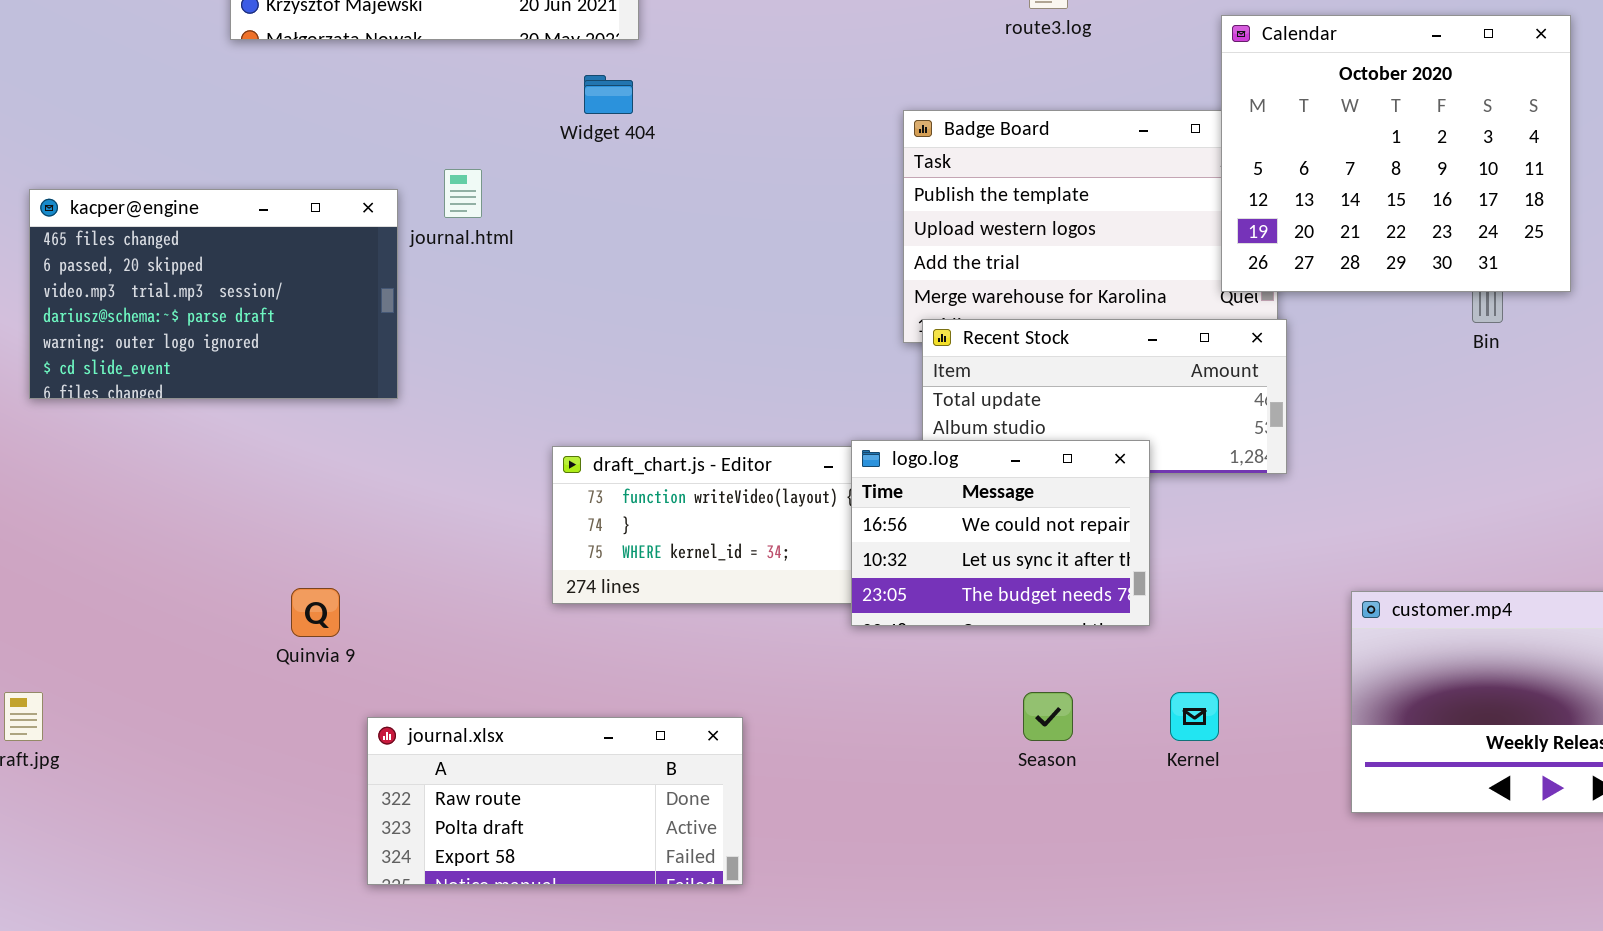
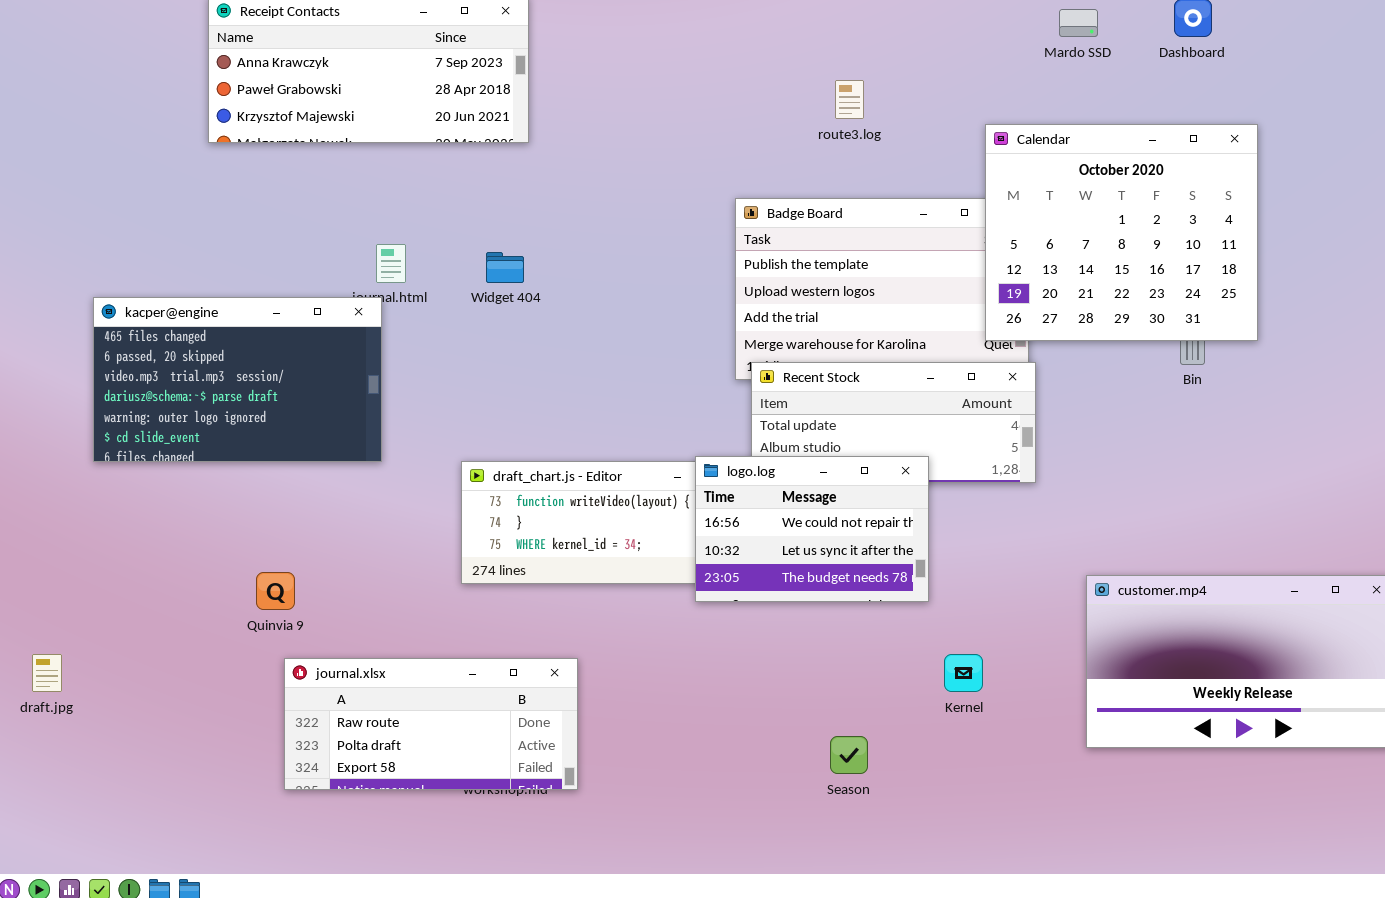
Widget 404: [584,75,633,114] -> [486,252,524,283], moved
kacper@engine: [29,189,398,399] -> [93,297,382,462], moved
Season: [1023,692,1073,741] -> [830,736,868,774], moved
journal.xlsx: [367,717,743,885] -> [284,658,578,790], moved

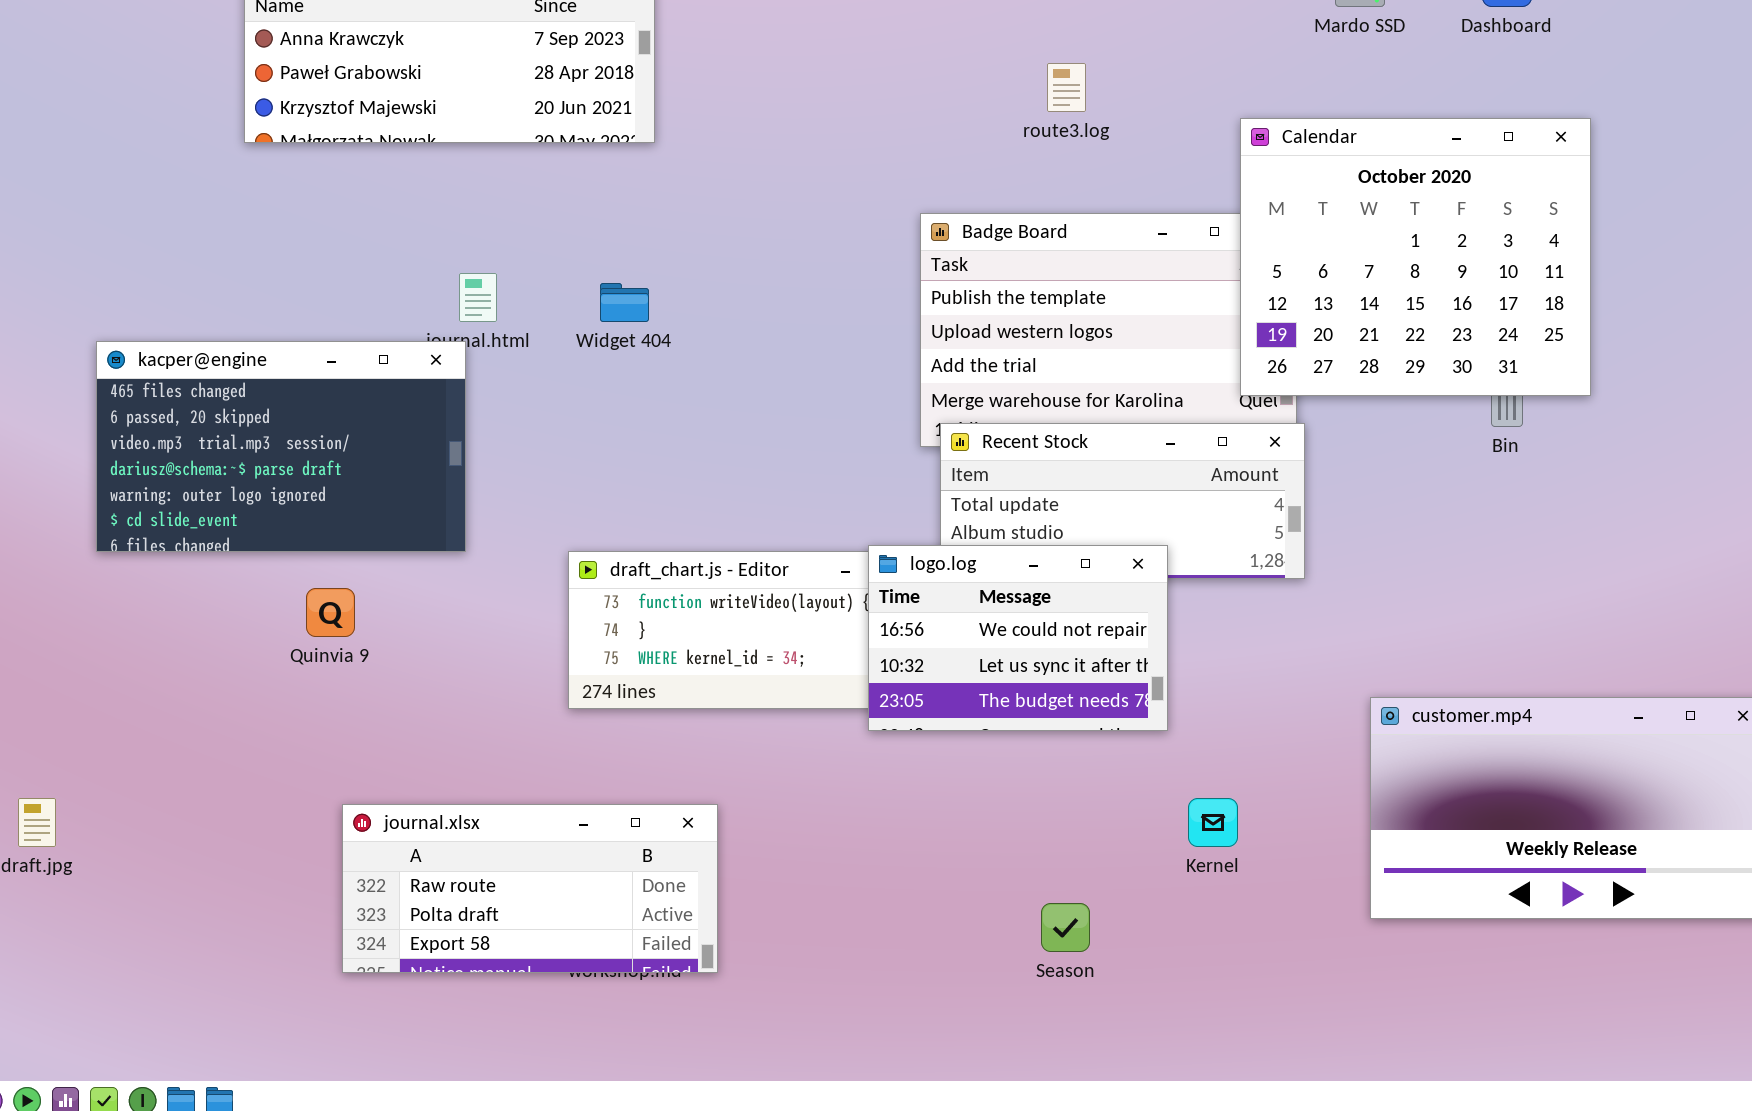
Quinvia 9: [256,572,295,610] -> [306,588,355,637], moved

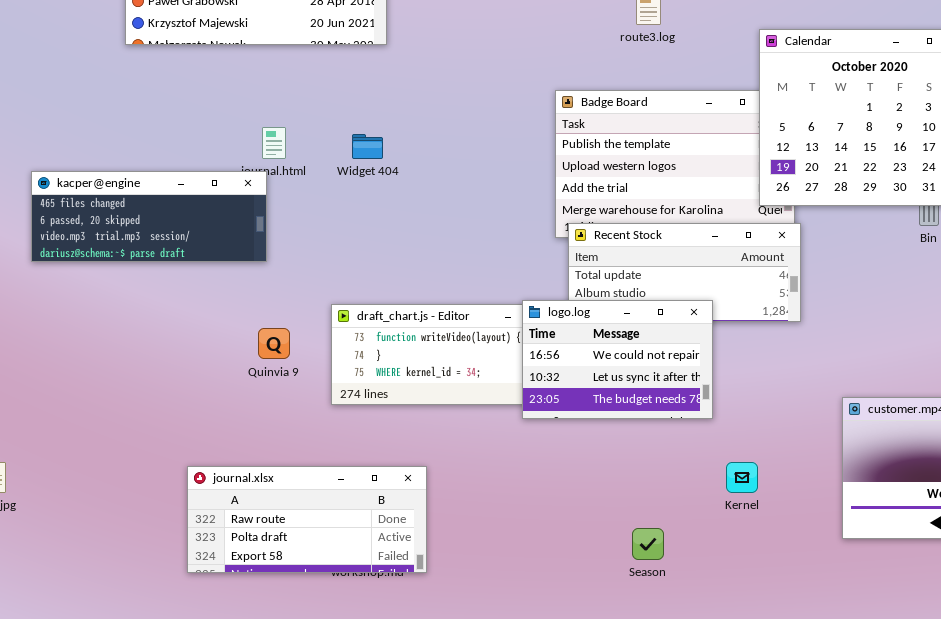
kacper@engine: [96,341,466,552] -> [31,171,267,262], resized
Quinvia 9: [306,588,355,637] -> [258,328,290,359], moved

